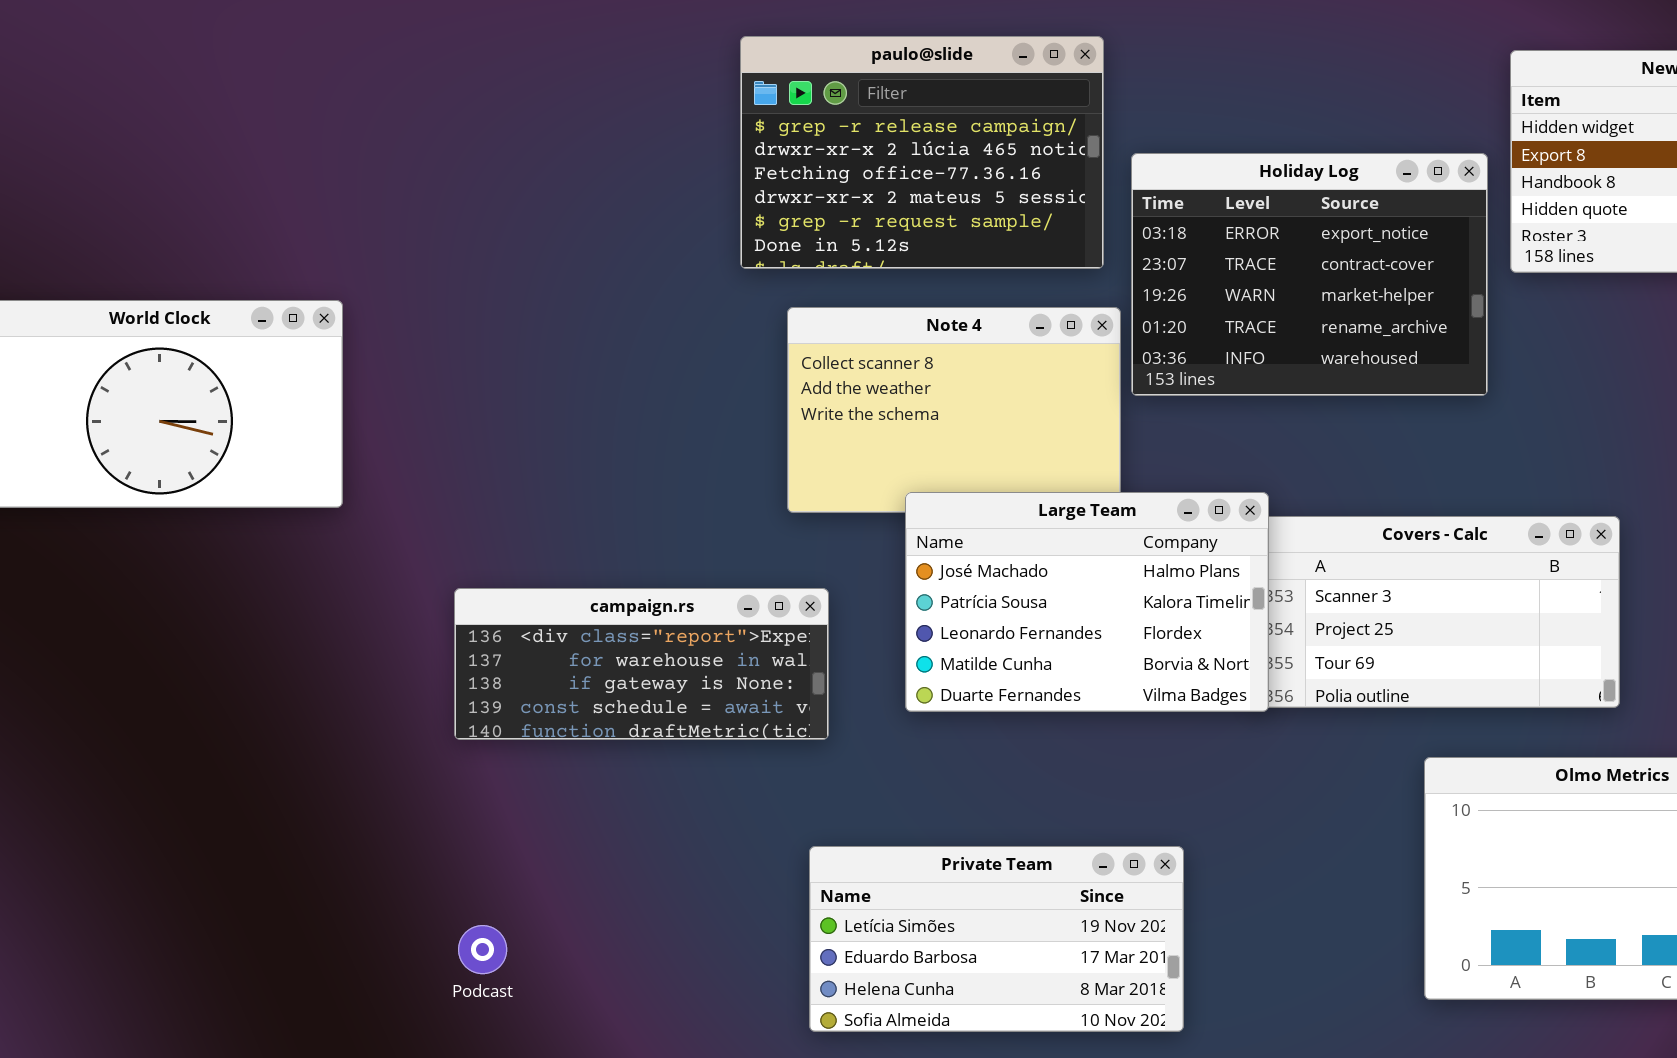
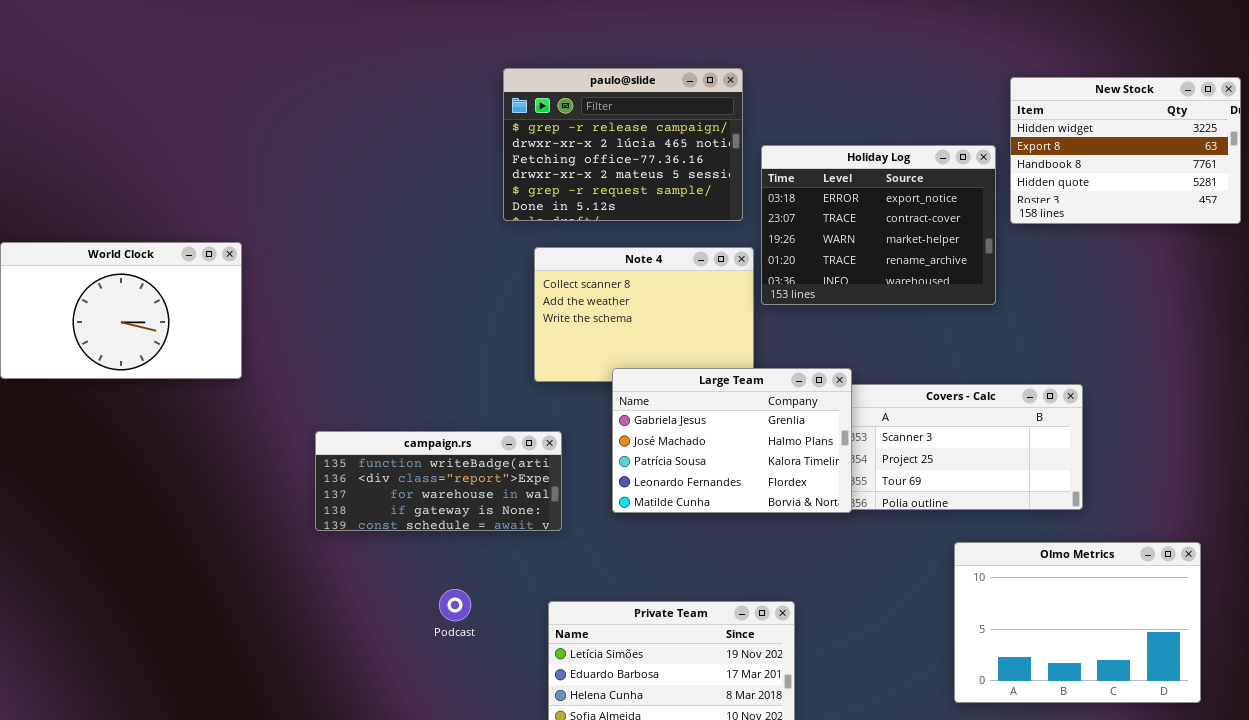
Large Team: [905,492,1269,712] -> [612,368,852,513], scrolled up 1 row
campaign.rs: [454,588,829,740] -> [315,431,562,531], scrolled up 1 row
Podcast: [458,925,507,974] -> [439,589,471,621], moved

